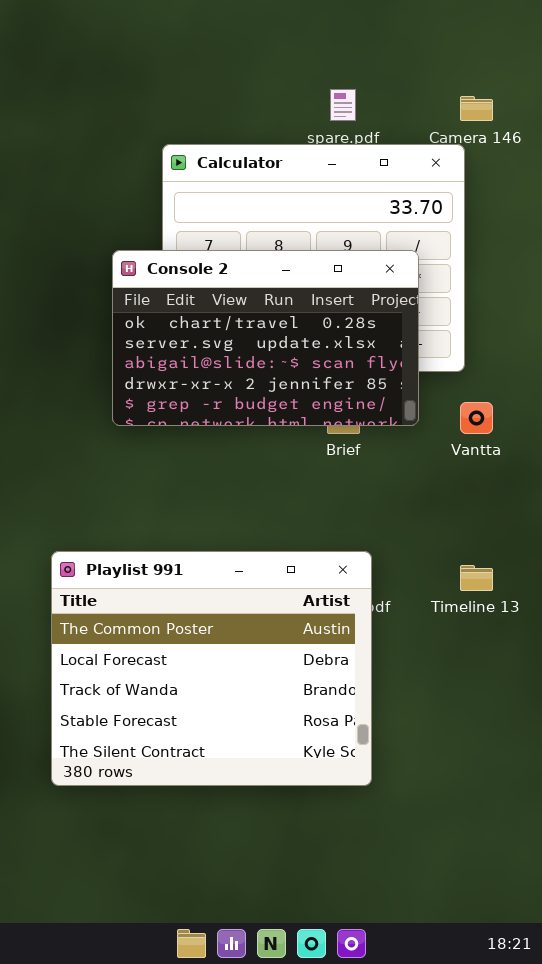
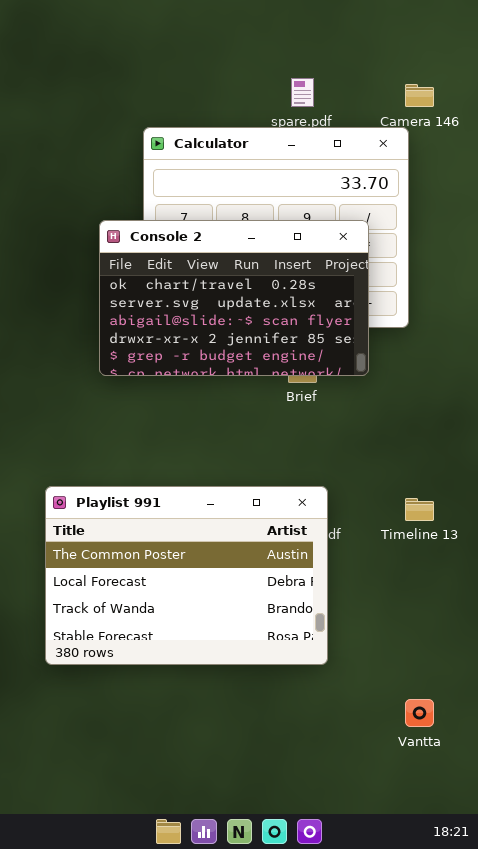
Vantta: [460,402,493,434] -> [405,699,434,727], moved
Playlist 991: [51,551,372,786] -> [45,486,328,665], resized

